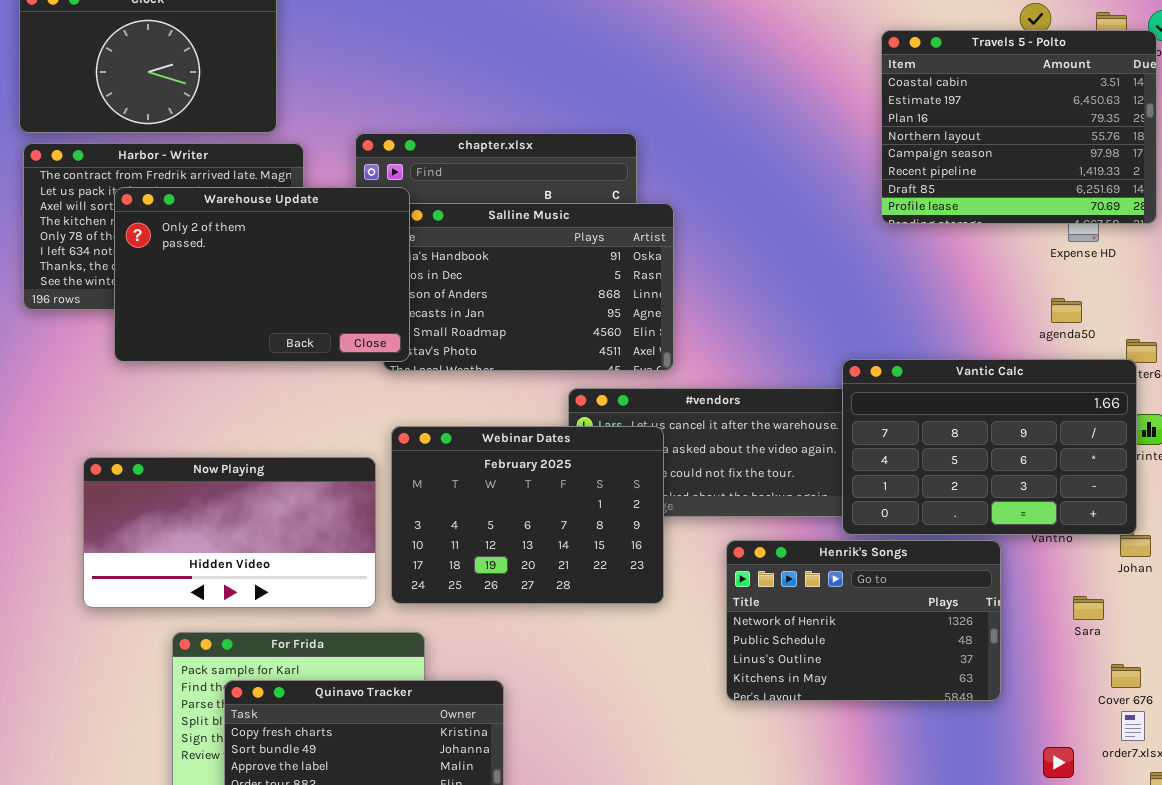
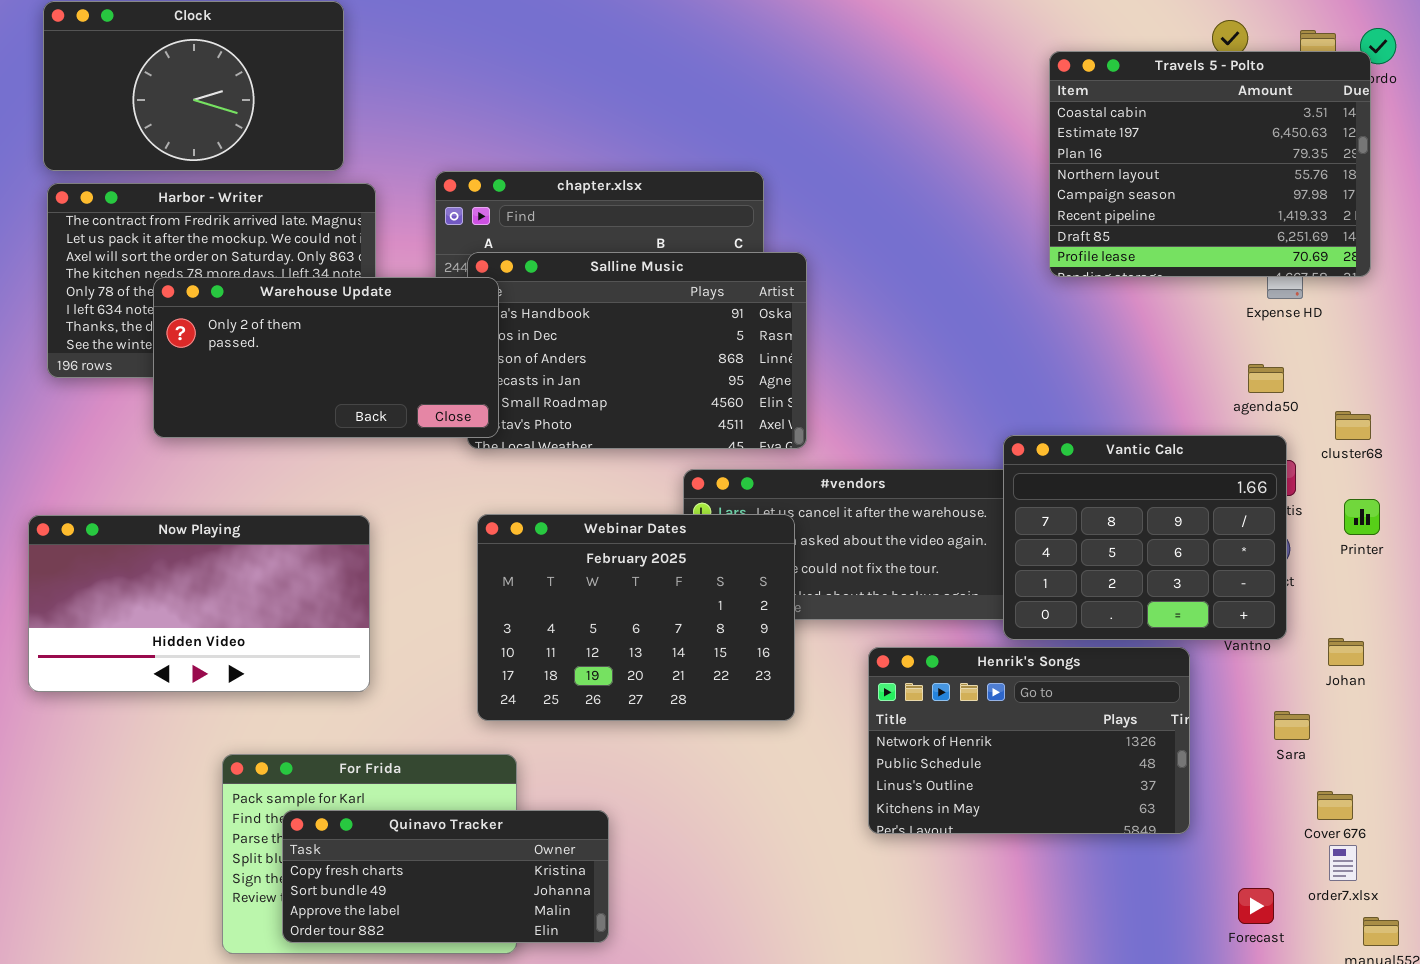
Warehouse Update: [114,187,410,362] -> [153,277,499,438], resized
Vantic Calc: [842,359,1137,535] -> [1003,435,1287,640], resized
Now Playing: [83,457,376,608] -> [28,515,370,692], moved

